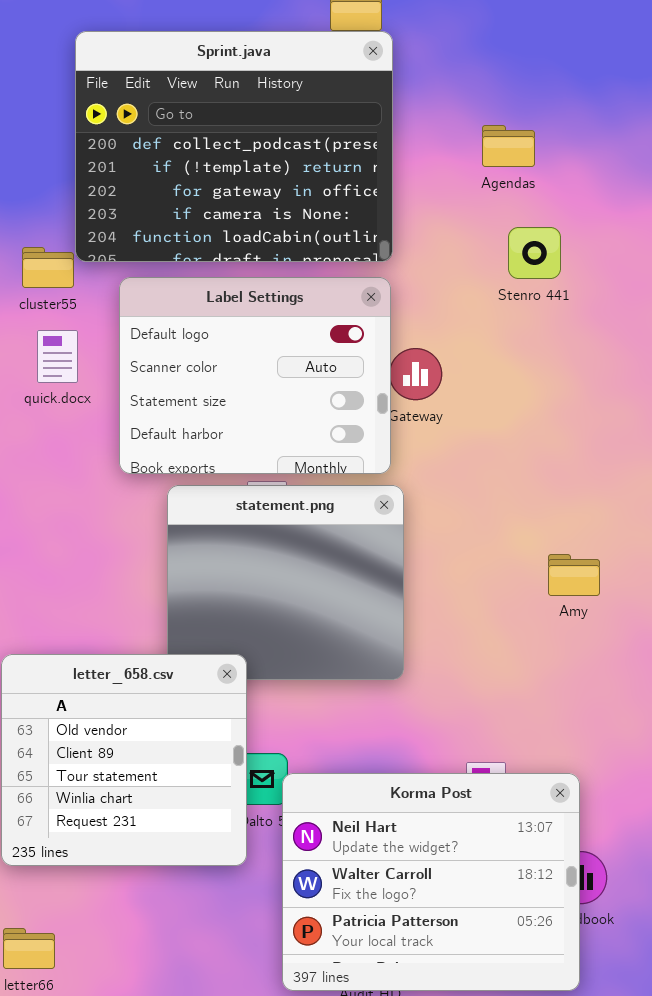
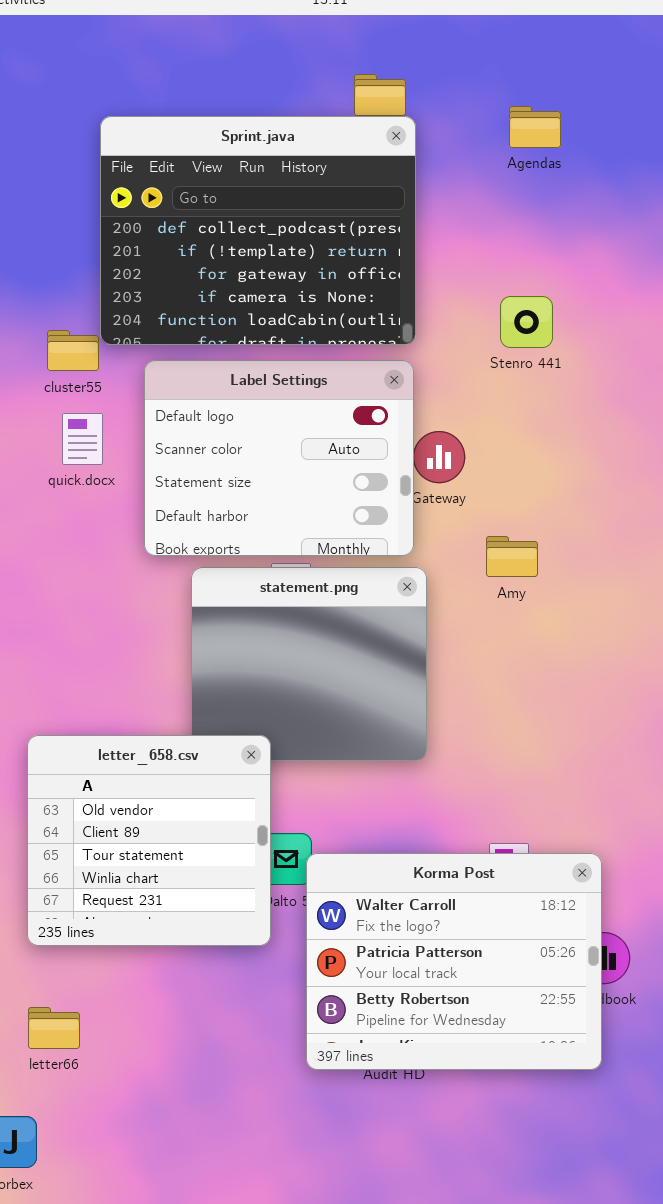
Agendas: [482,125,535,167] -> [509,106,561,148], moved
Stenro 441: [508,227,561,279] -> [500,296,553,348], moved
Amy: [548,554,600,596] -> [486,536,538,577], moved
Korma Post: [282,773,580,991] -> [306,853,602,1070], scrolled down 1 row

